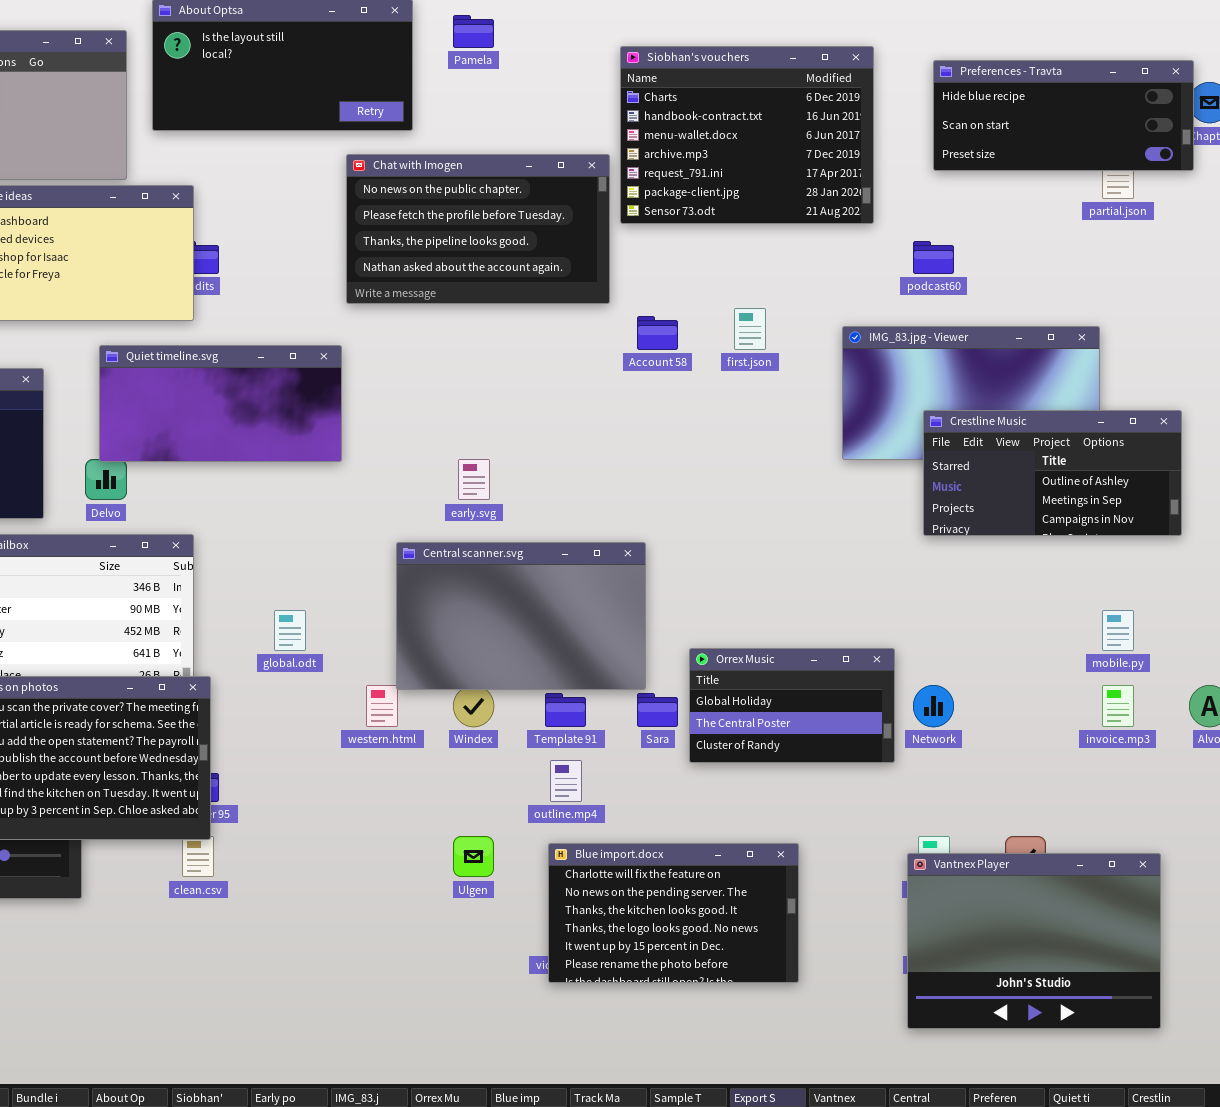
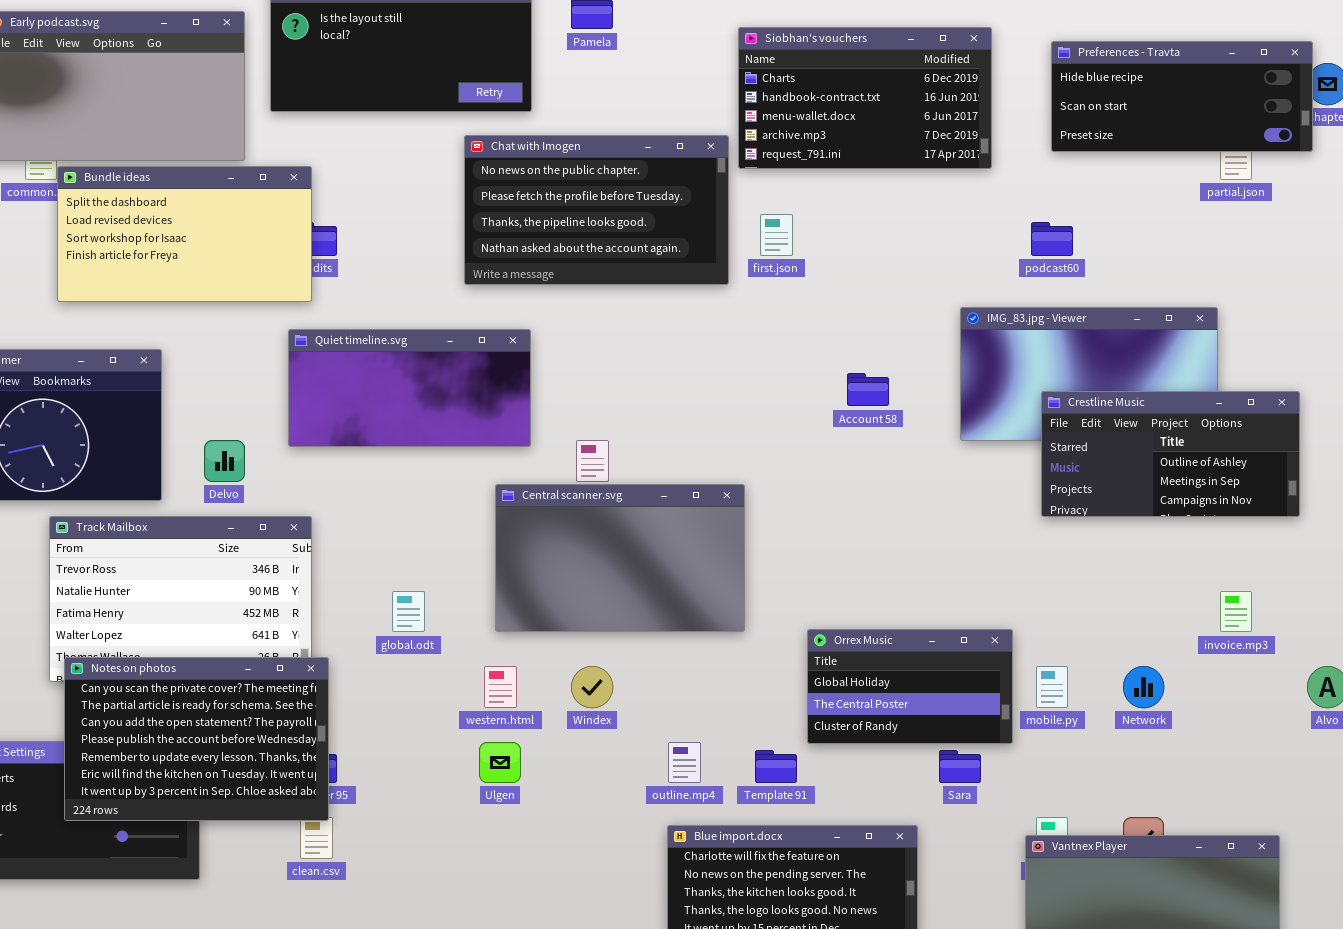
Siobhan's vouchers: [620,46,874,224] -> [738,27,992,169], resized
first.json: [734,308,766,350] -> [760,214,793,256], moved
Account 58: [637,316,678,350] -> [847,373,889,406], moved
Quiet timeline.svg: [99,345,342,462] -> [288,329,531,447], moved
Central scanner.svg: [396,542,646,690] -> [495,484,745,632], moved
mobile.py: [1102,610,1134,651] -> [1036,666,1068,708], moved
Network: [913,685,954,727] -> [1123,666,1164,708], moved
invoice.mp3: [1102,685,1134,727] -> [1220,591,1252,632], moved
Template 91: [545,693,586,727] -> [755,750,797,783], moved
Sara: [637,693,678,727] -> [939,750,981,783], moved
Ulgen: [453,836,494,877] -> [479,742,521,783], moved

